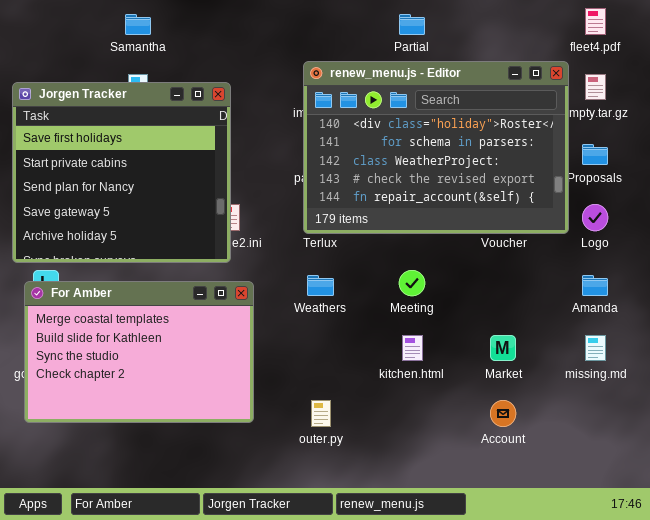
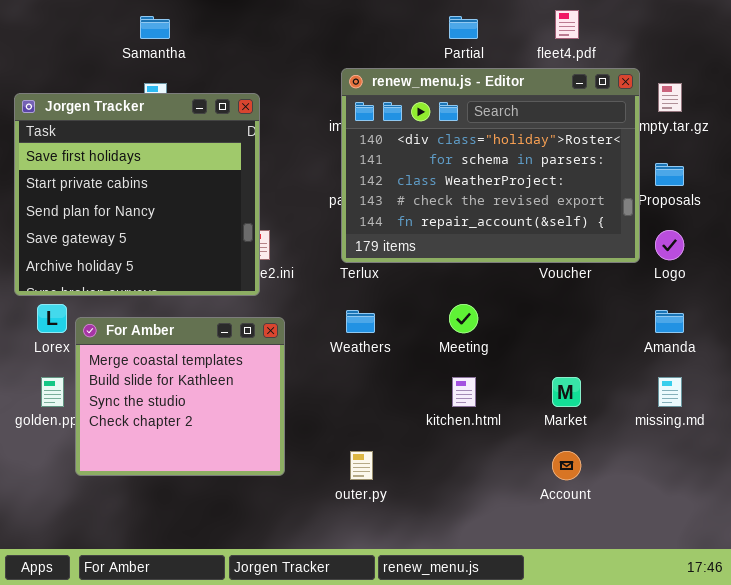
fleet4.pdf: [585,8,606,35] -> [555,10,579,39], moved
For Amber: [24,281,254,423] -> [75,317,285,476], resized

